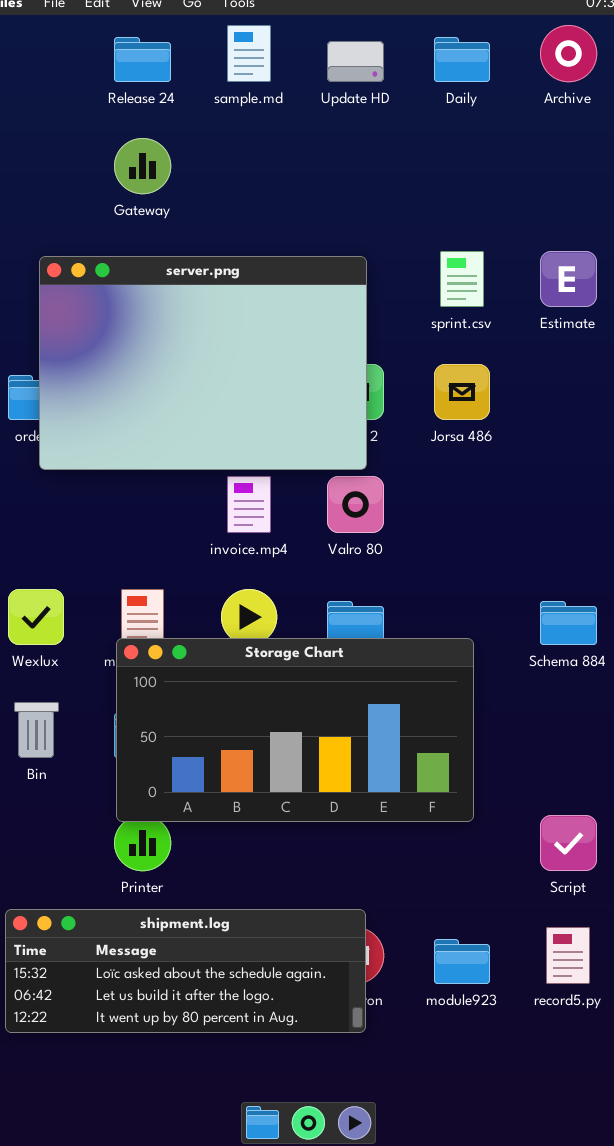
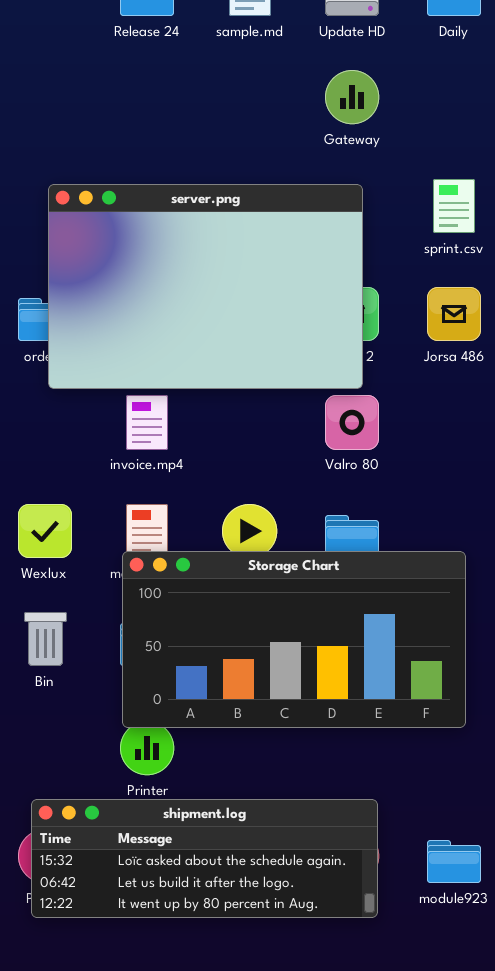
Gateway: [114,138,171,194] -> [325,70,379,124], moved
invoice.mp4: [227,476,271,533] -> [126,395,168,450], moved
shipment.log: [5,909,366,1033] -> [31,799,378,918], moved

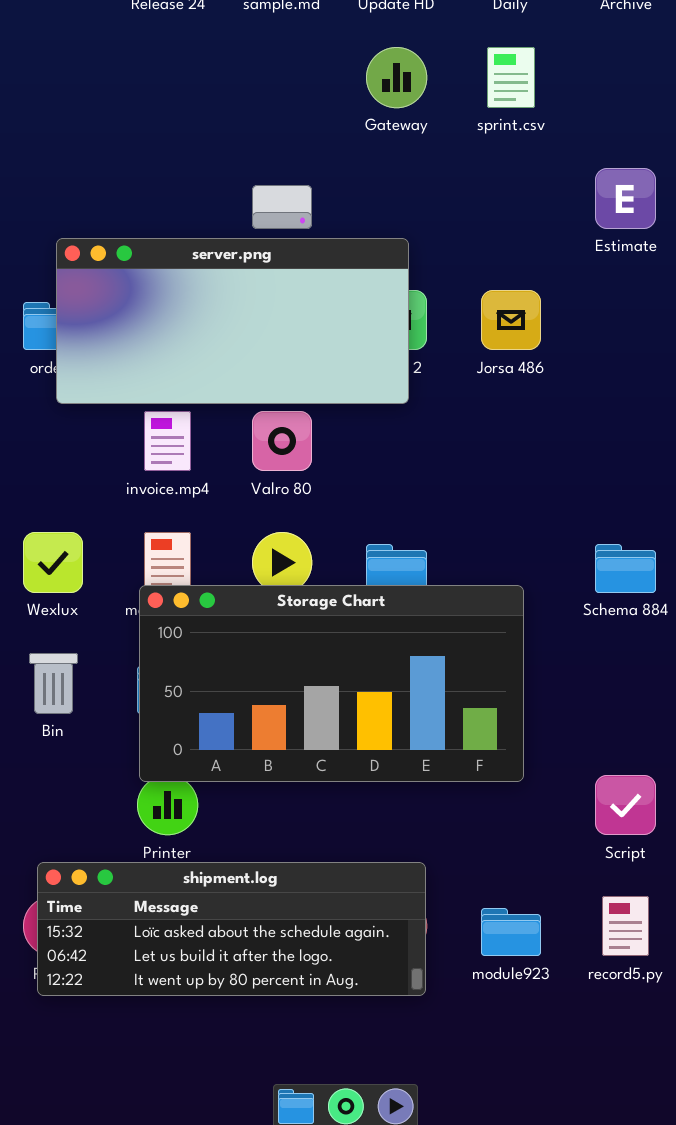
sprint.csv: [433,179,475,233] -> [487,47,535,108], moved
server.png: [48,184,363,389] -> [56,238,409,404], resized
Valro 80: [325,395,379,450] -> [252,411,312,471], moved

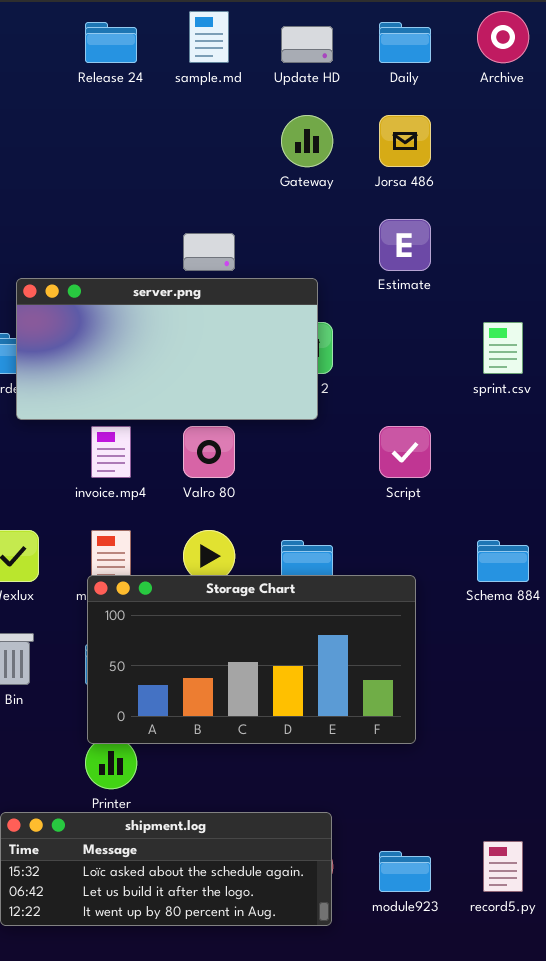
sprint.csv: [487,47,535,108] -> [483,322,523,374], moved
Estimate: [595,168,656,229] -> [379,219,431,271], moved
Jorsa 486: [481,290,541,350] -> [379,115,431,167], moved
Script: [595,775,656,835] -> [379,426,431,478], moved

